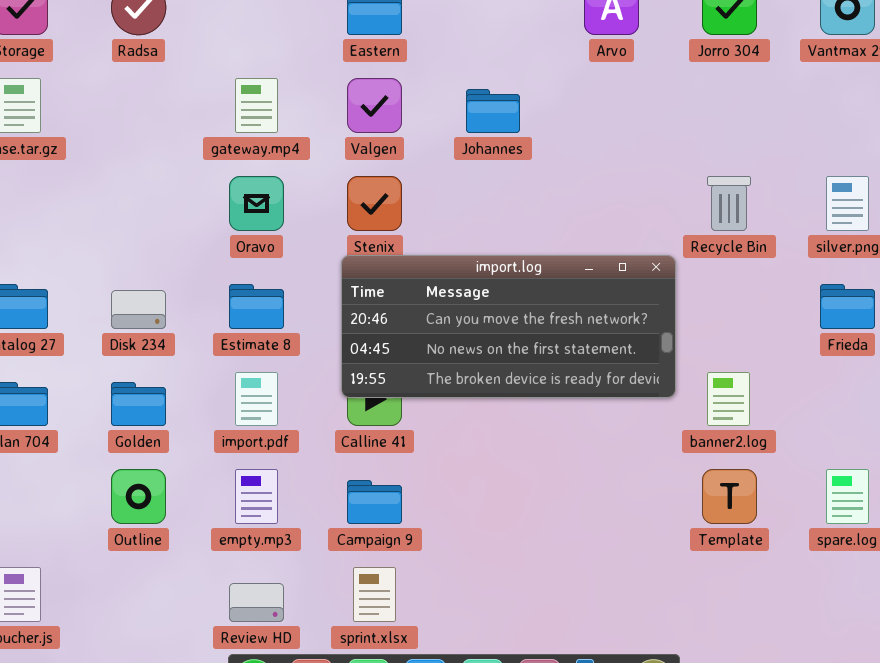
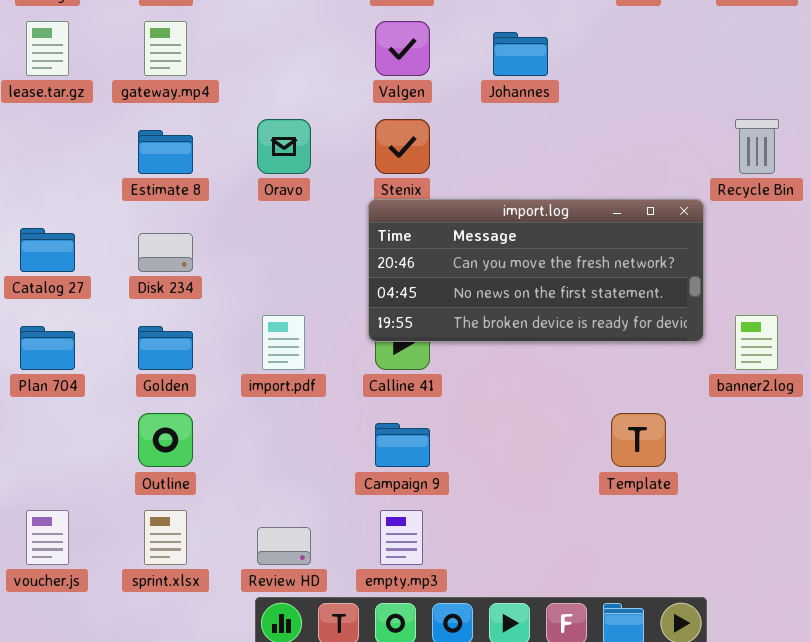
gateway.mp4: [235,78,278,133] -> [144,21,187,76], moved
Estimate 8: [229,284,284,329] -> [138,130,193,174], moved
empty.mp3: [235,469,278,524] -> [380,510,423,565], moved
Template: [702,469,757,524] -> [611,413,666,467], moved
sprint.xlsx: [353,567,396,622] -> [144,510,187,565], moved

